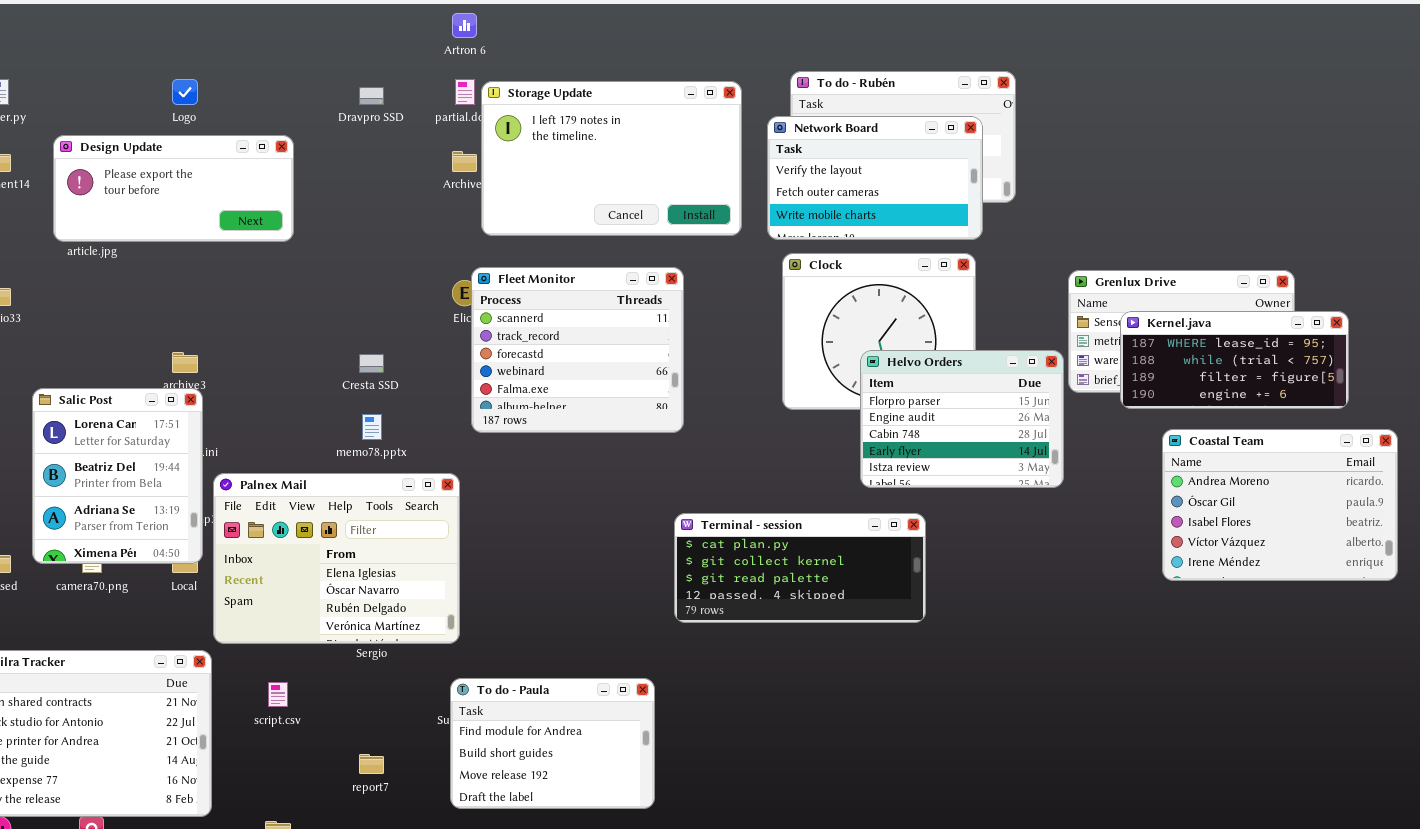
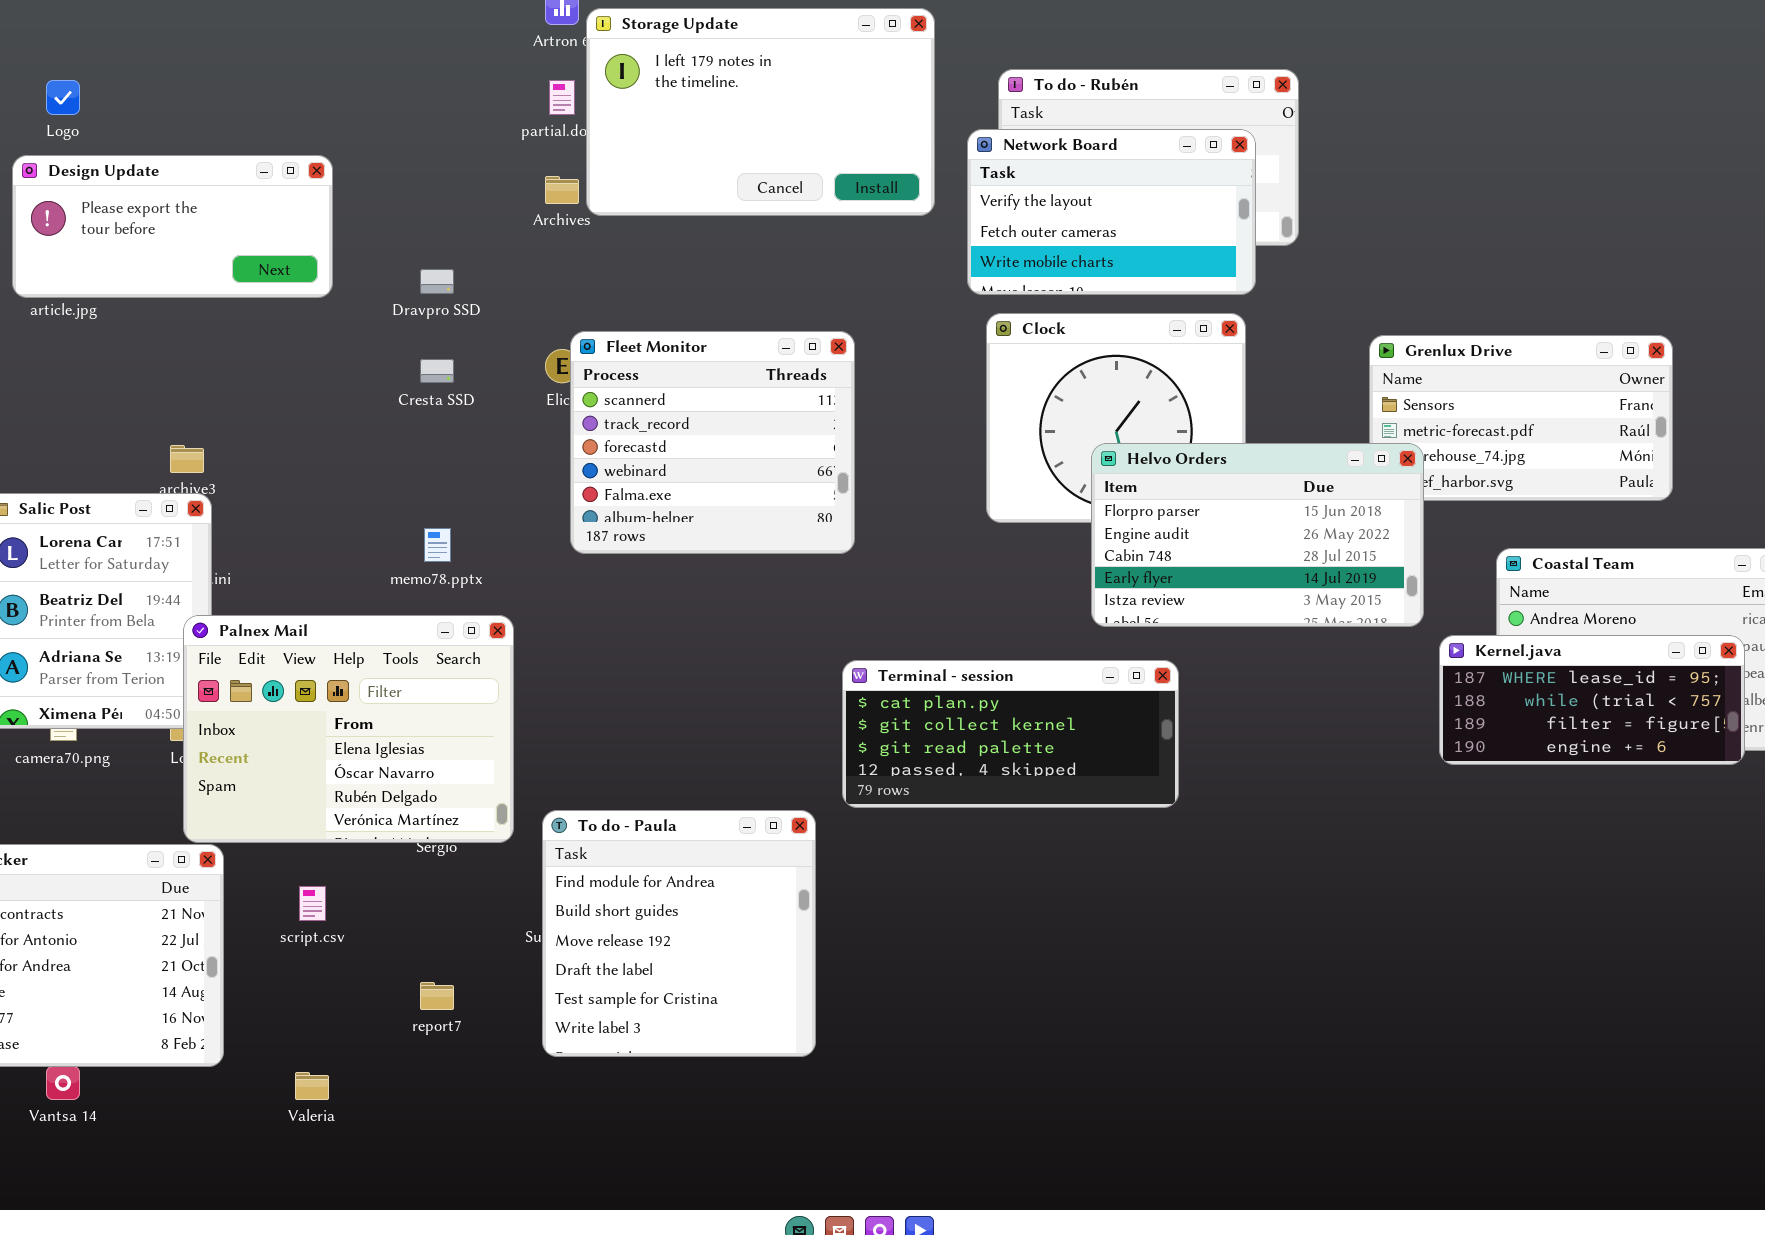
Logo: [172,79,198,105] -> [46,80,80,115], moved
Storage Update: [481,81,742,236] -> [586,8,935,216], moved
Dravpro SSD: [359,87,384,105] -> [420,269,454,294], moved
Kernel.java: [1120,311,1349,409] -> [1439,635,1745,765], moved
Helvo Orders: [860,350,1064,488] -> [1091,443,1424,627], resized
Cresta SSD: [359,354,384,373] -> [420,359,454,383], moved
Palnex Mail: [213,473,460,644] -> [183,615,514,843], moved
To do - Paula: [450,678,655,809] -> [542,810,816,1057], resized

